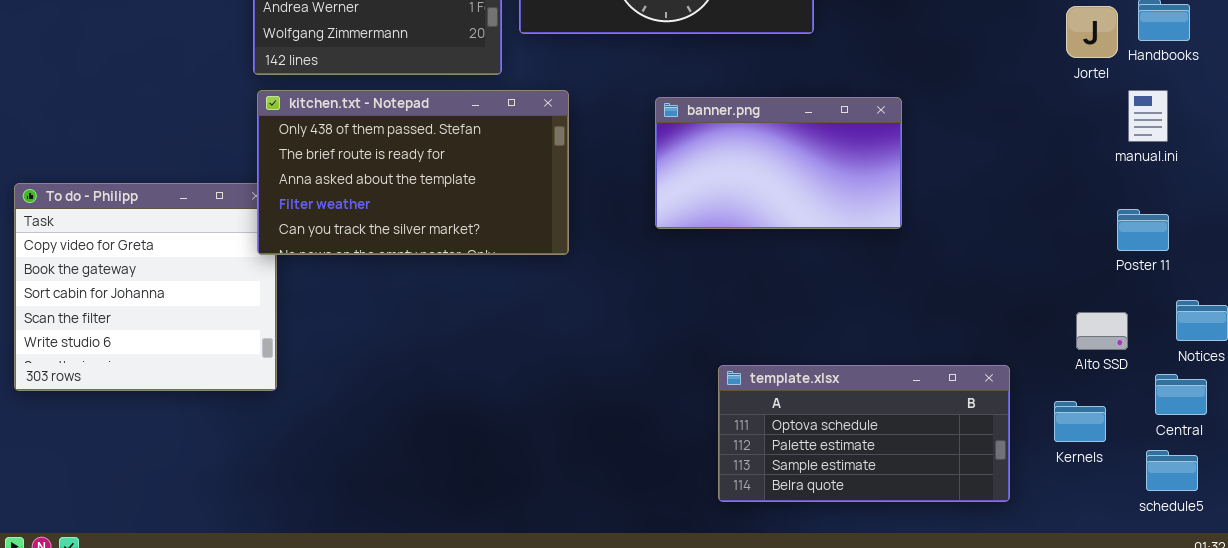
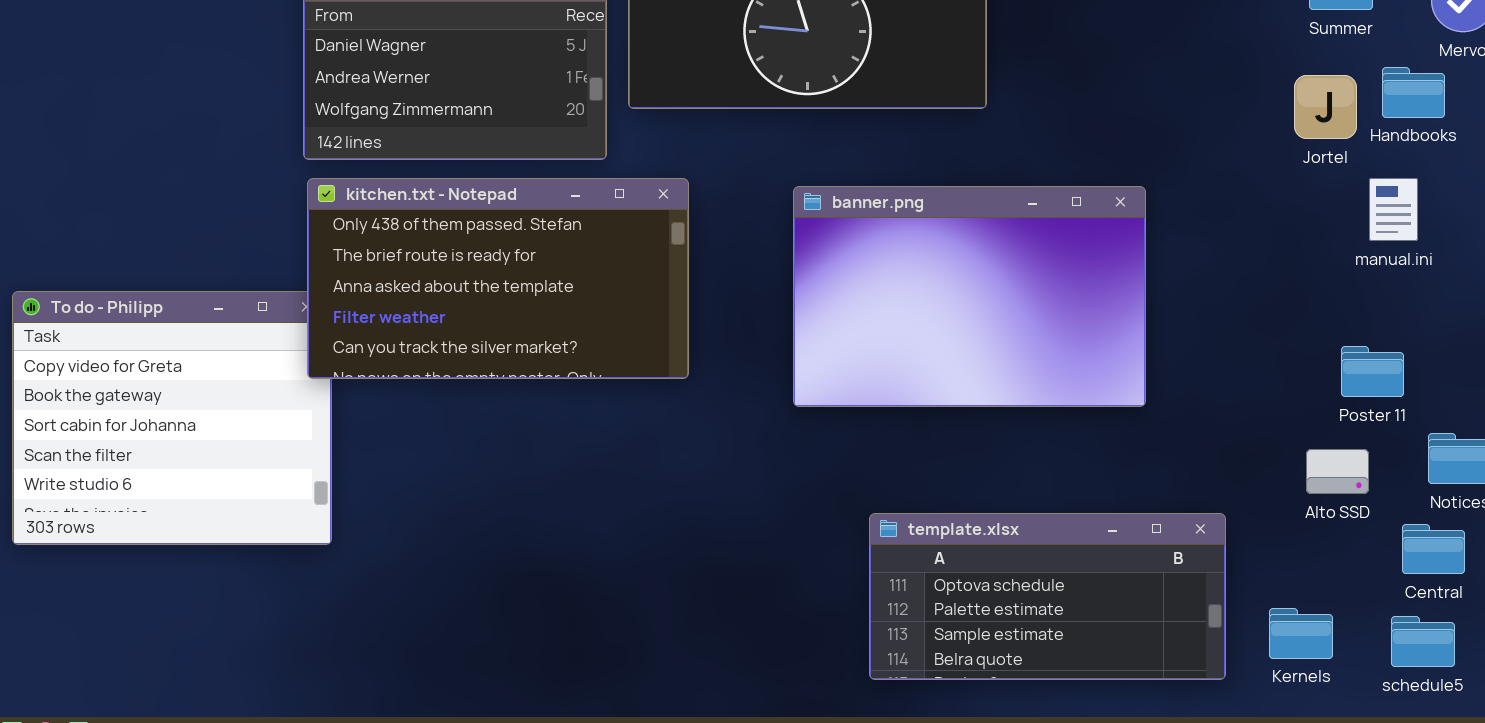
banner.png: [655,97,902,229] -> [793,186,1146,407], resized
Poster 11: [1117,209,1169,251] -> [1341,346,1404,397], moved
Kernels: [1054,401,1106,442] -> [1269,608,1333,659], moved

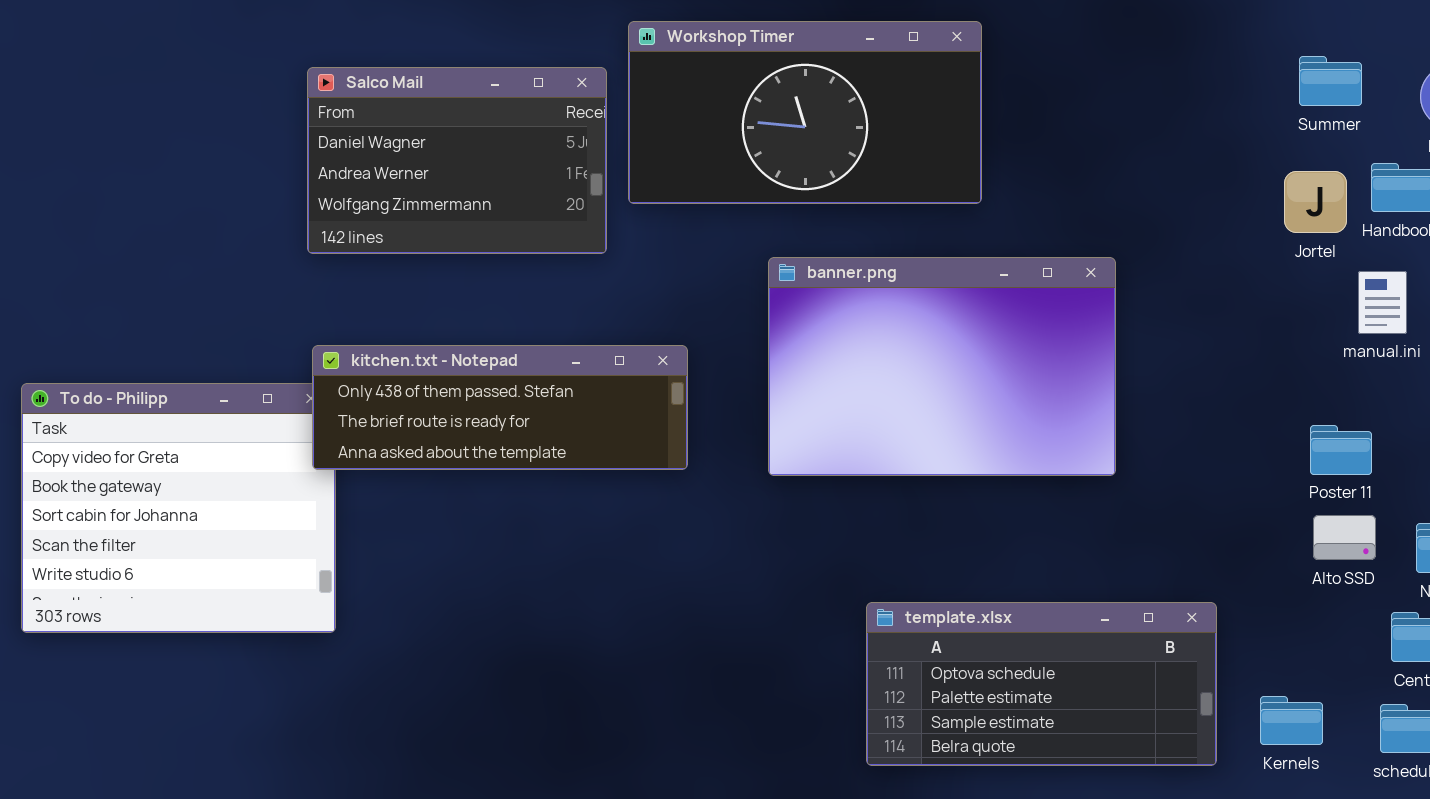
kitchen.txt - Notepad: [307,178,689,379] -> [312,345,688,470], resized
banner.png: [793,186,1146,407] -> [768,257,1116,476], moved
Poster 11: [1341,346,1404,397] -> [1310,425,1372,475], moved
Alto SSD: [1306,449,1369,494] -> [1313,515,1376,560], moved

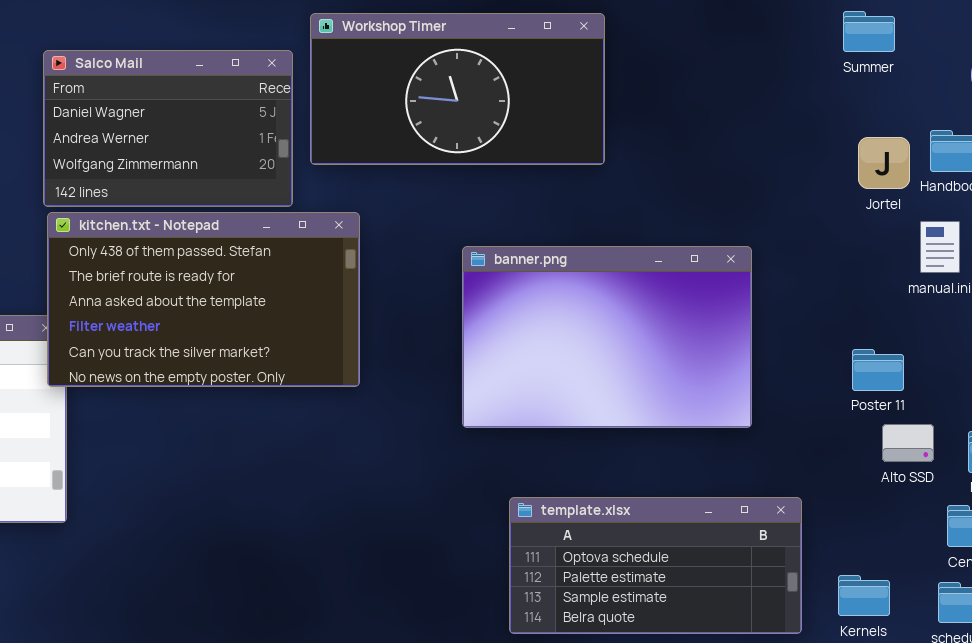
Summer: [1299,56,1362,106] -> [843,11,895,52], moved
banner.png: [768,257,1116,476] -> [462,246,752,428], moved
kitchen.txt - Notepad: [312,345,688,470] -> [47,212,360,387], resized
Poster 11: [1310,425,1372,475] -> [852,349,904,391], moved

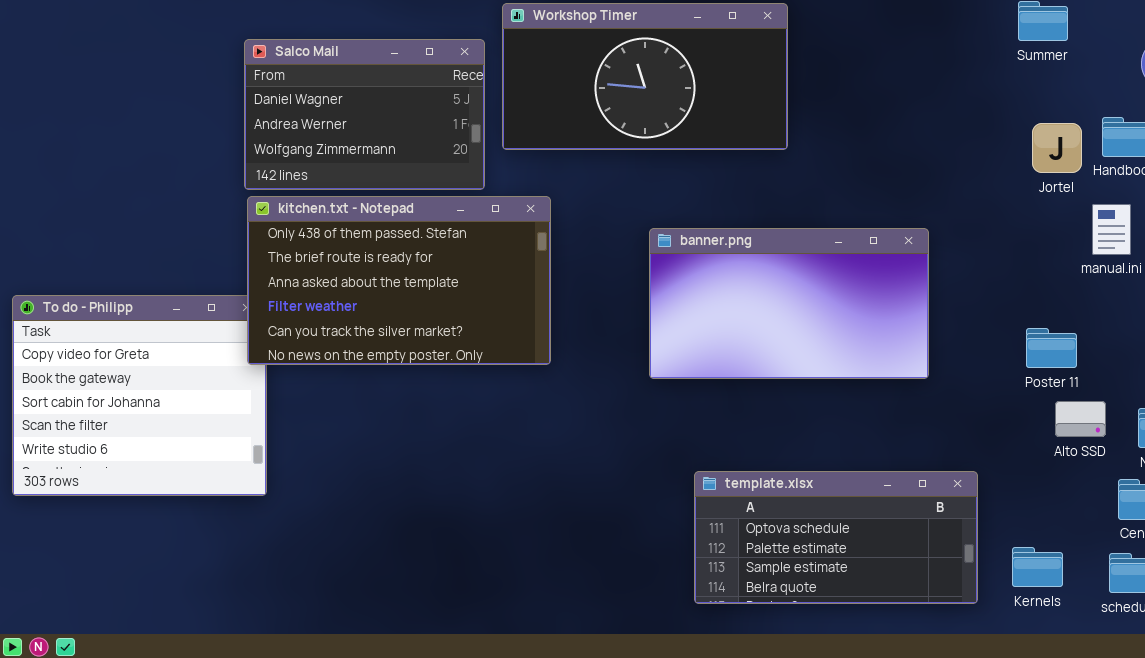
banner.png: [462,246,752,428] -> [649,228,929,379], resized

